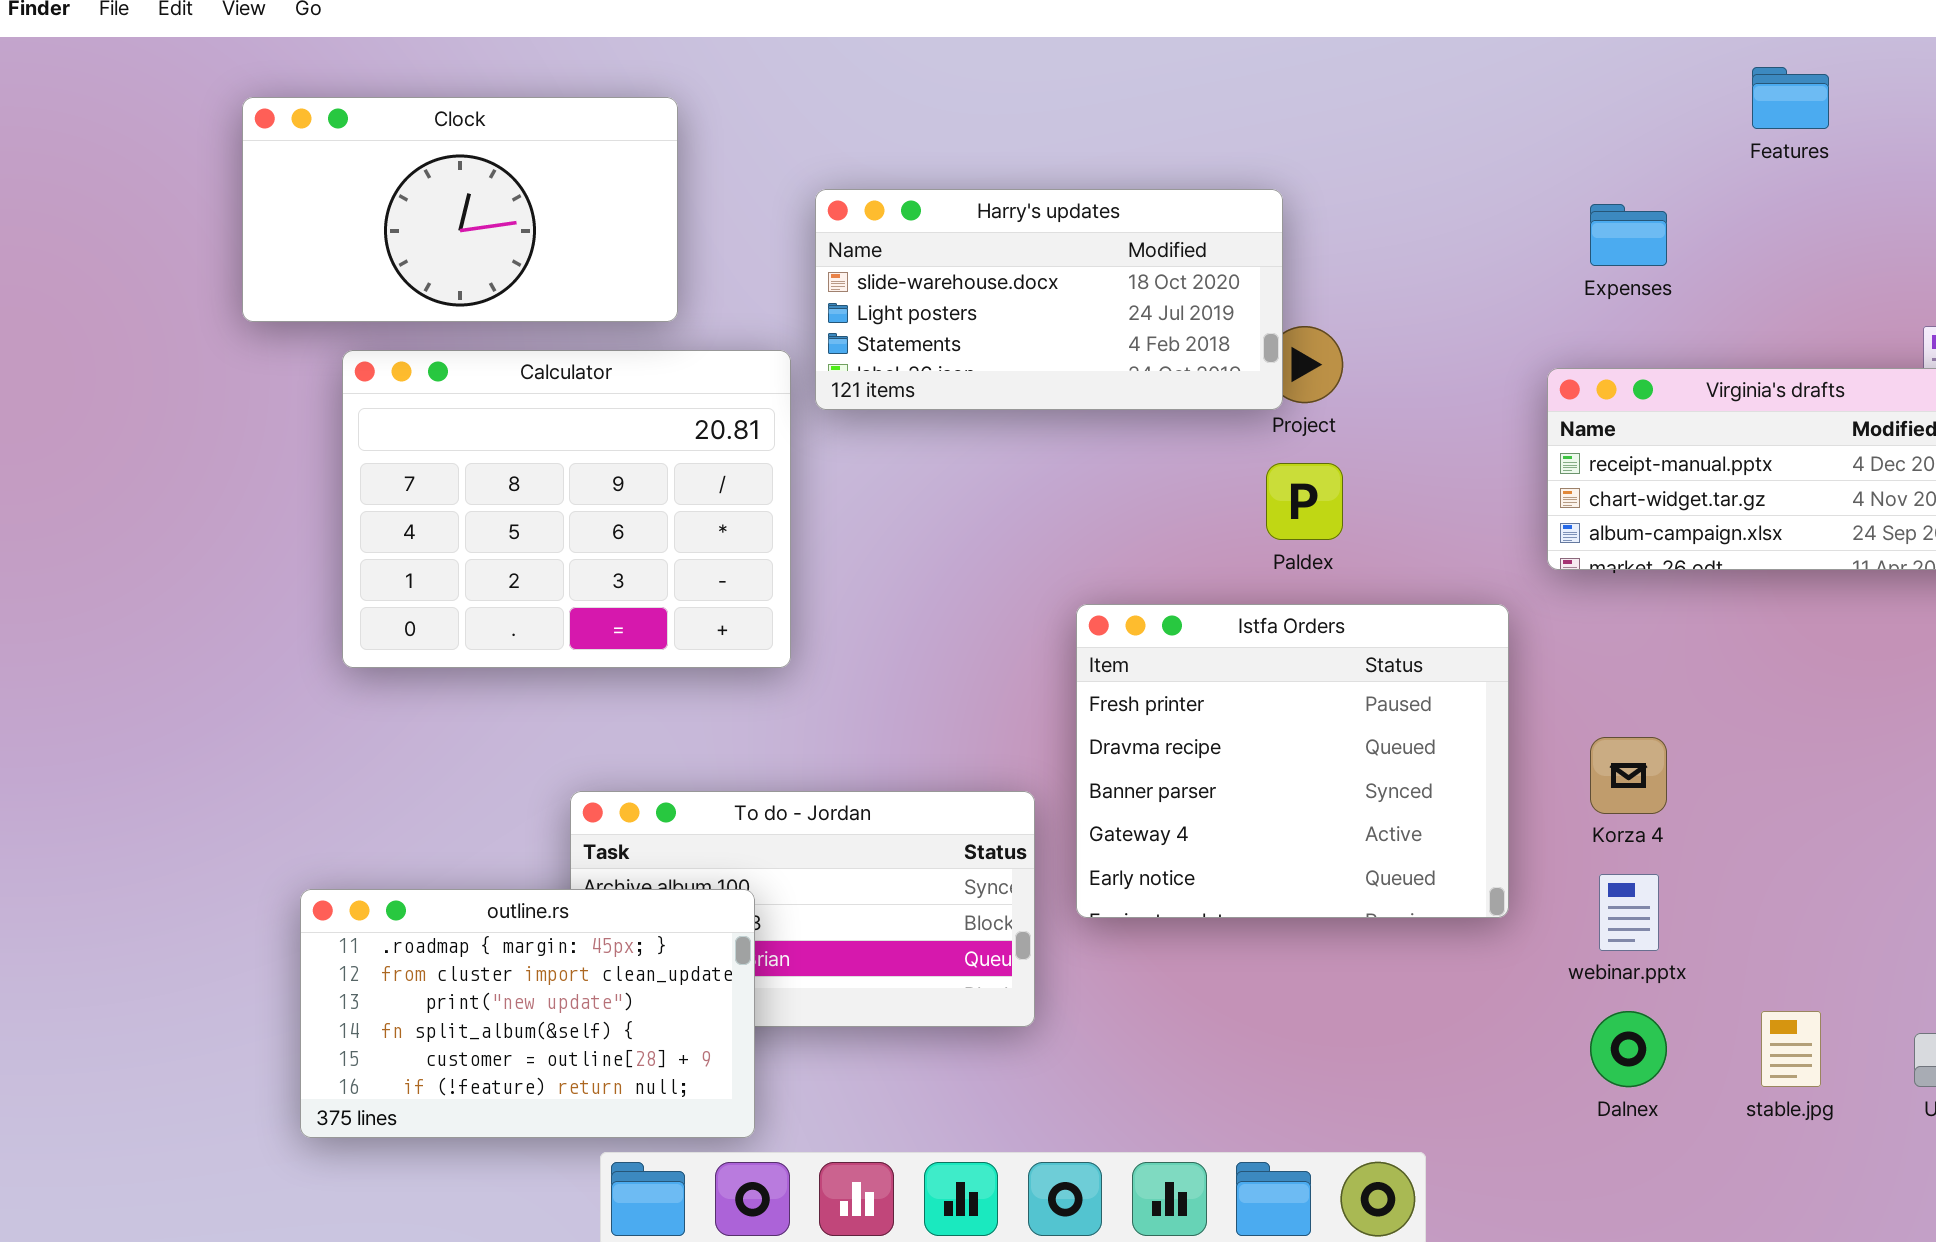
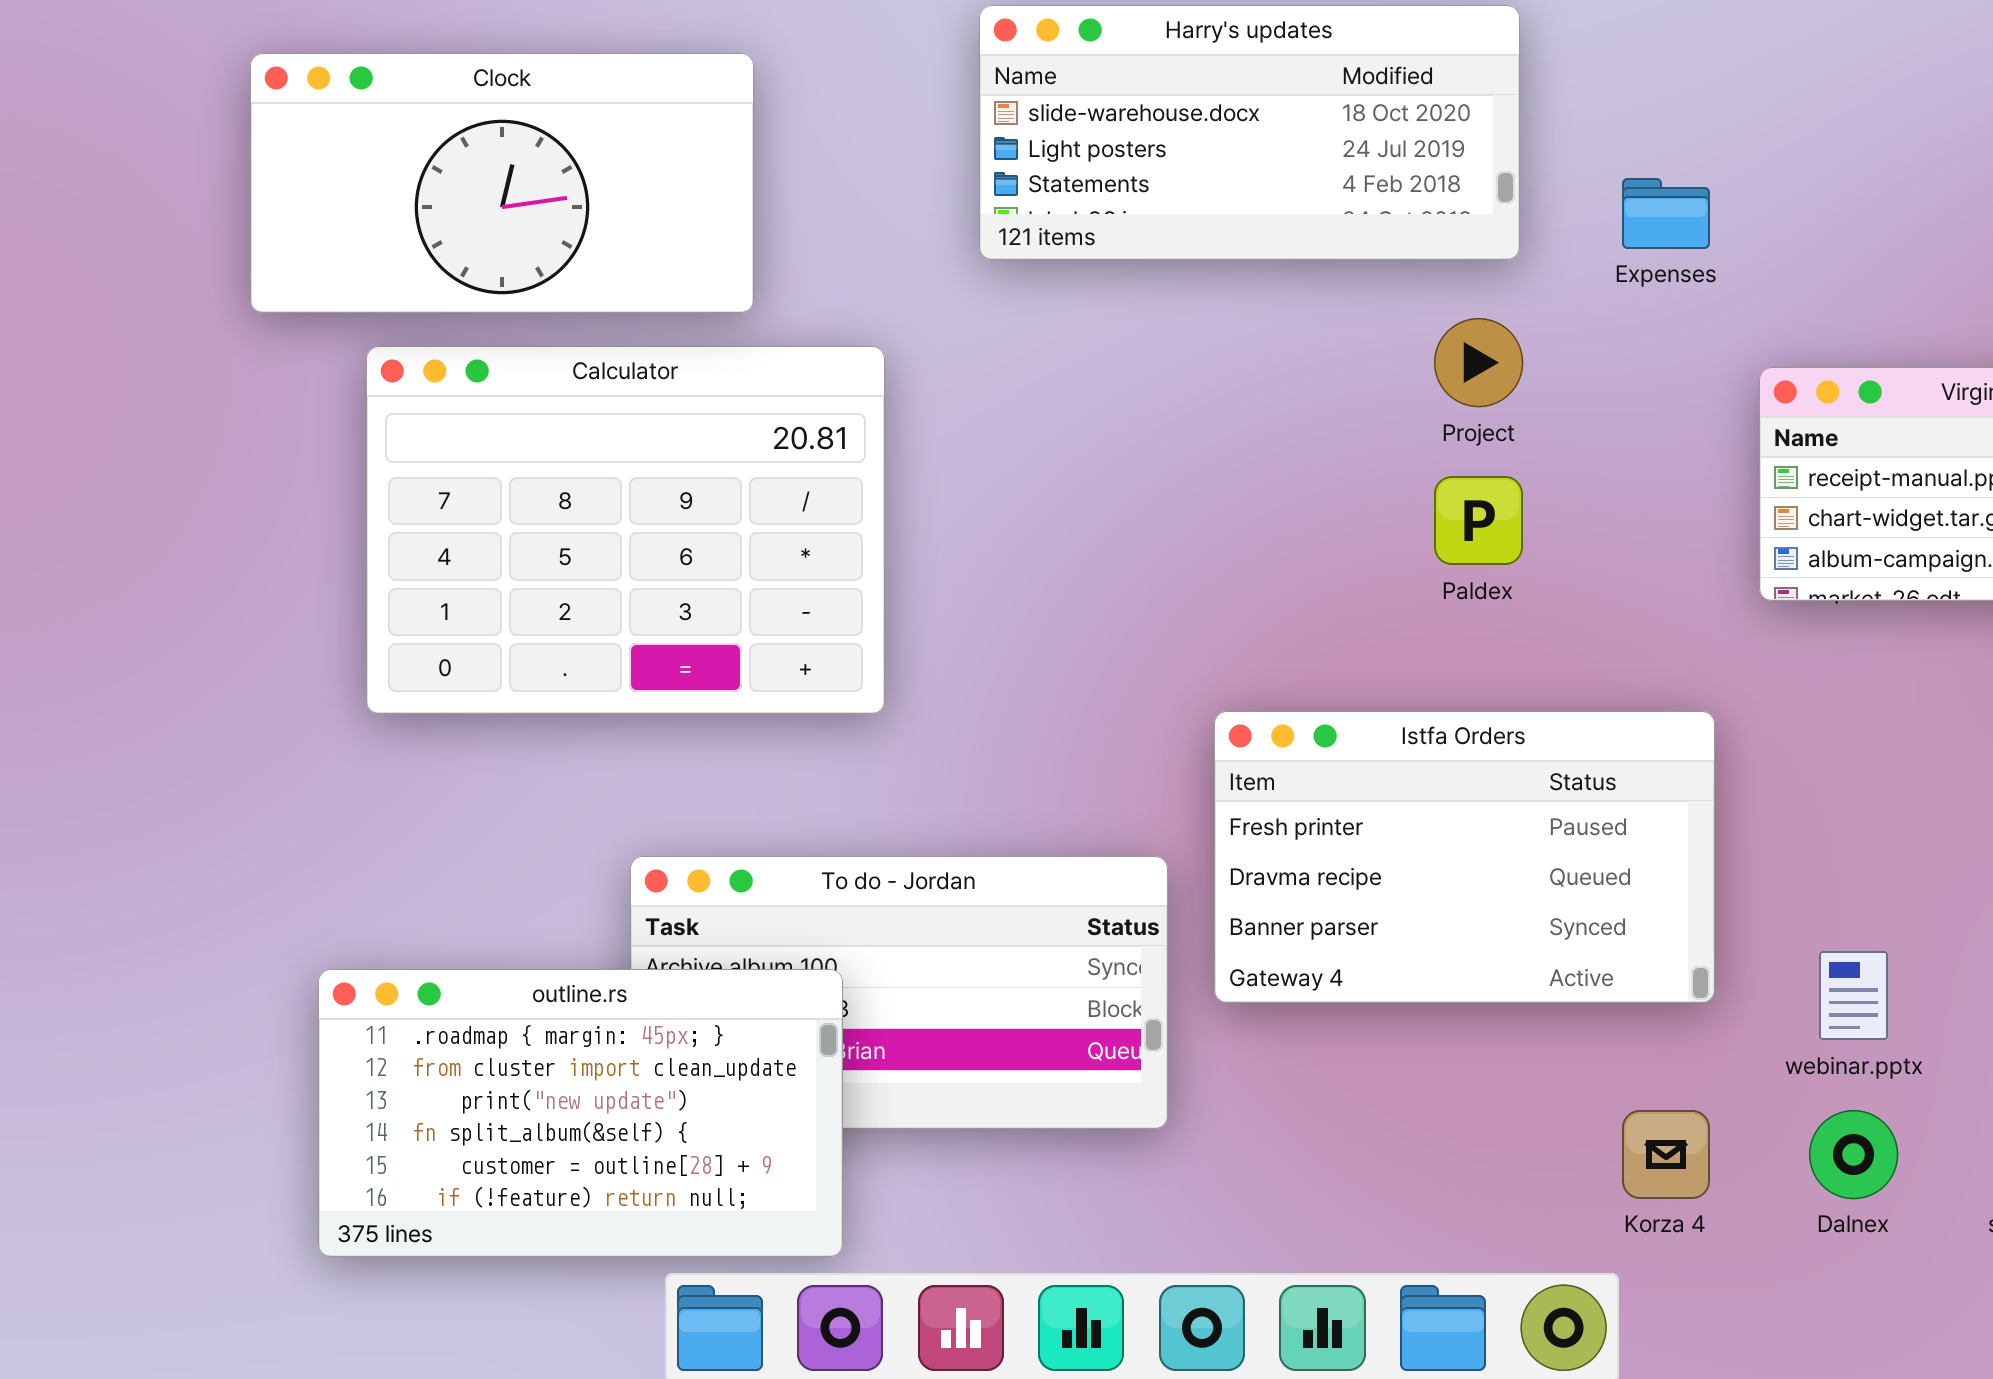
Harry's updates: [815,189,1283,410] -> [979,5,1520,260], moved
Expenses: [1590,204,1667,266] -> [1622,178,1710,249], moved
Istfa Orders: [1076,604,1509,918] -> [1214,711,1715,1003], resized
Korza 4: [1590,737,1667,814] -> [1622,1110,1710,1199], moved

